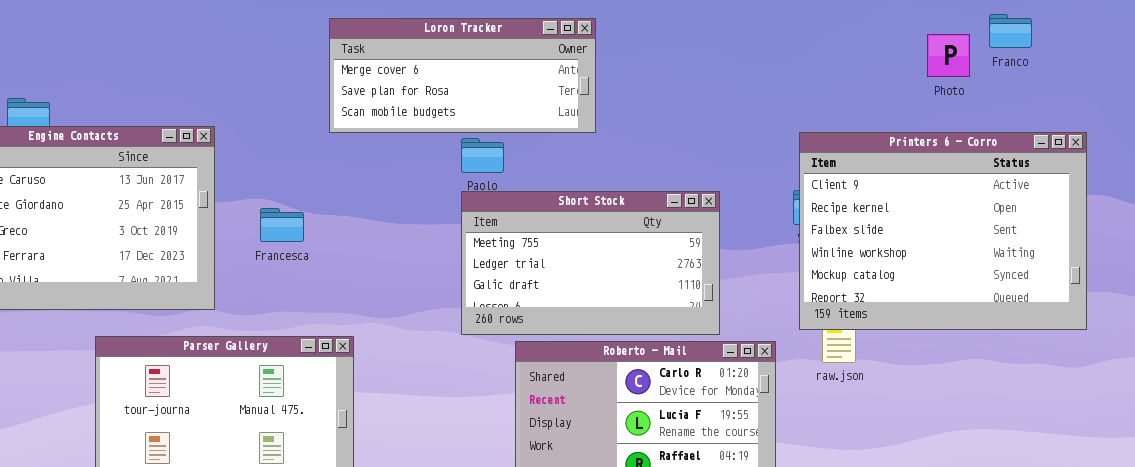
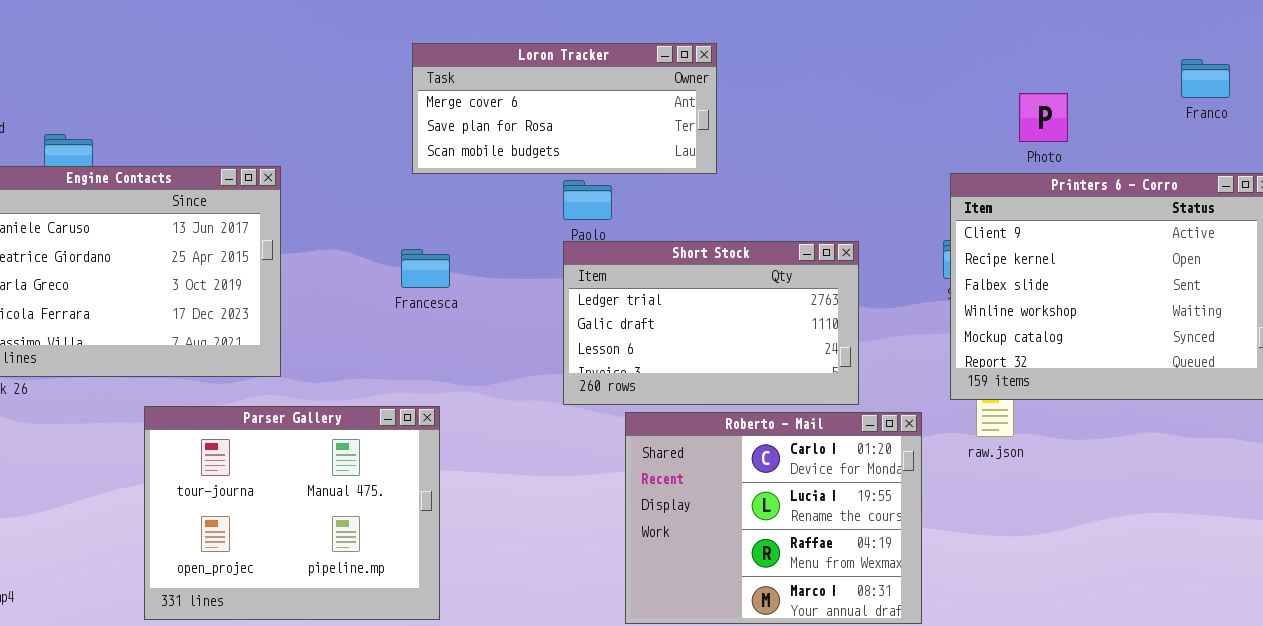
Franco: [989,14,1032,48] -> [1181,59,1230,98], moved
Photo: [927,34,970,77] -> [1019,93,1068,142], moved
Short Stock: [461,191,720,335] -> [563,241,859,405], scrolled down 1 row
Francesca: [260,208,304,242] -> [401,249,450,288], moved

